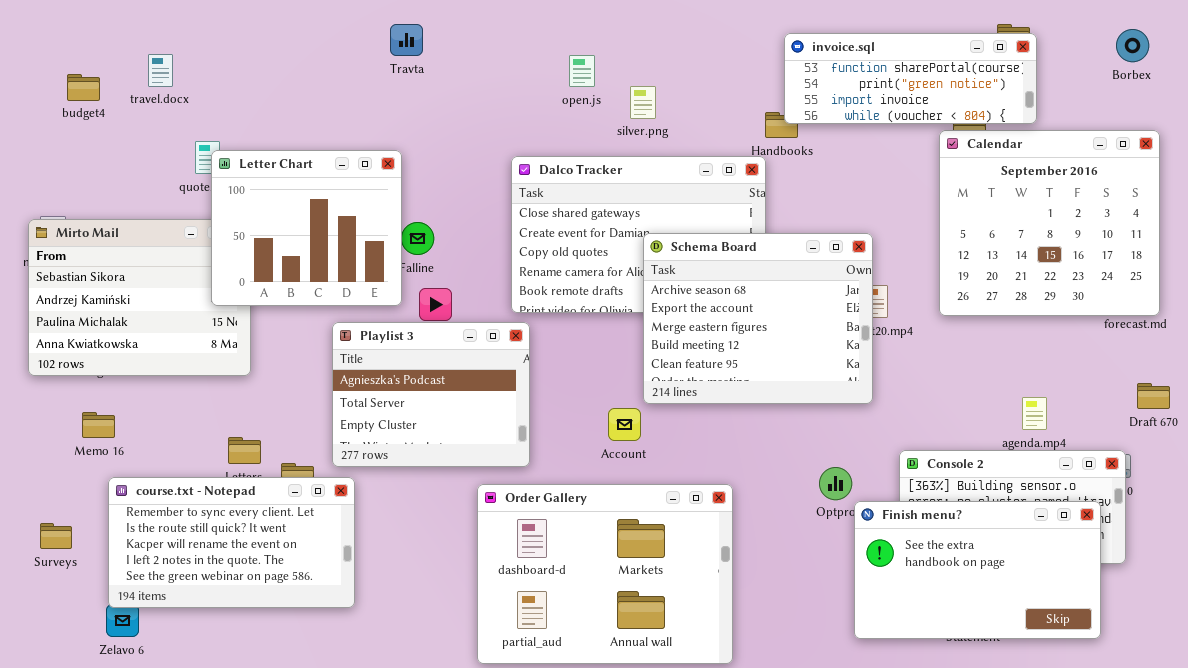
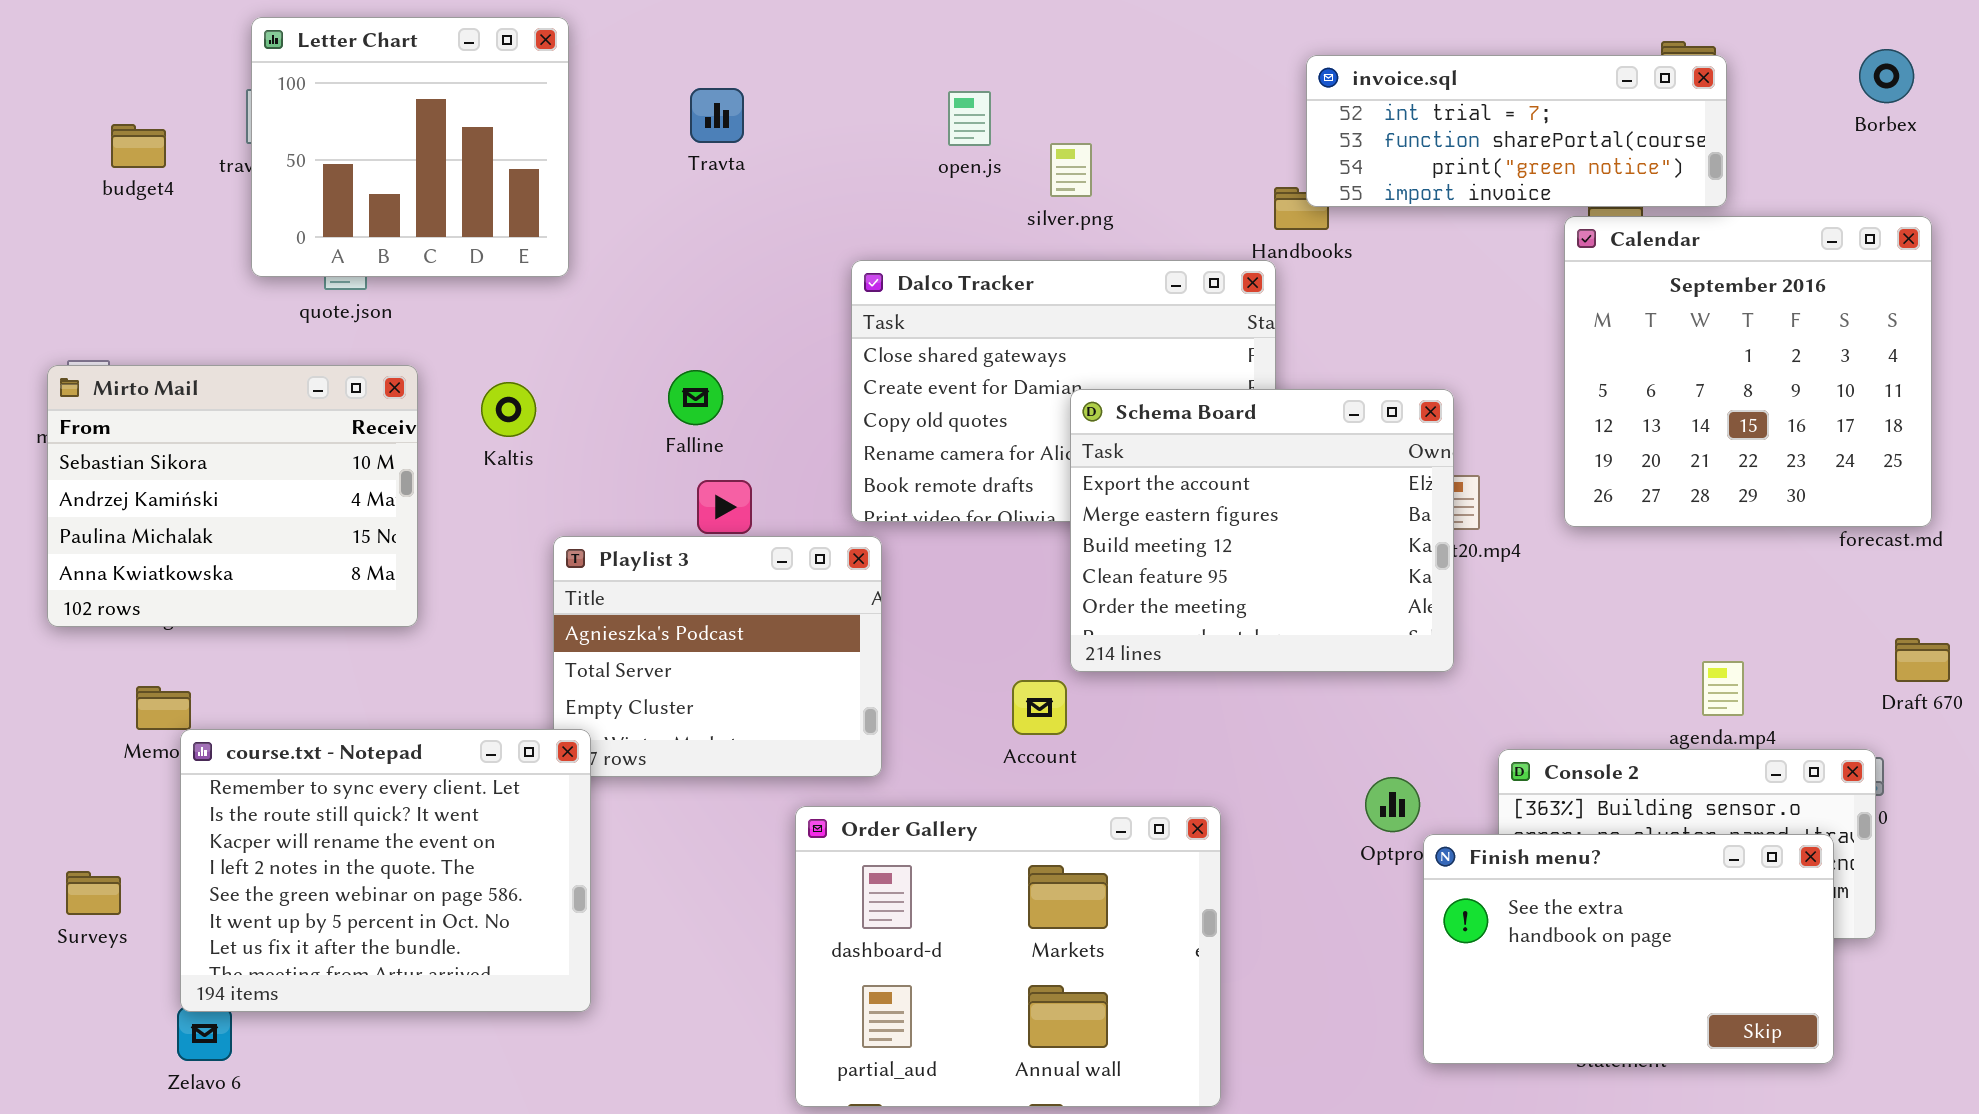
Travta: [390,24,423,56] -> [690,88,744,143], moved
invoice.sql: [784,33,1037,124] -> [1306,55,1727,207], scrolled up 1 row
Letter Chart: [211,150,402,306] -> [251,17,569,277], moved
Schema Board: [643,233,873,404] -> [1070,389,1454,672], scrolled down 1 row
course.txt - Notepad: [108,477,355,608] -> [180,729,591,1012], resized

